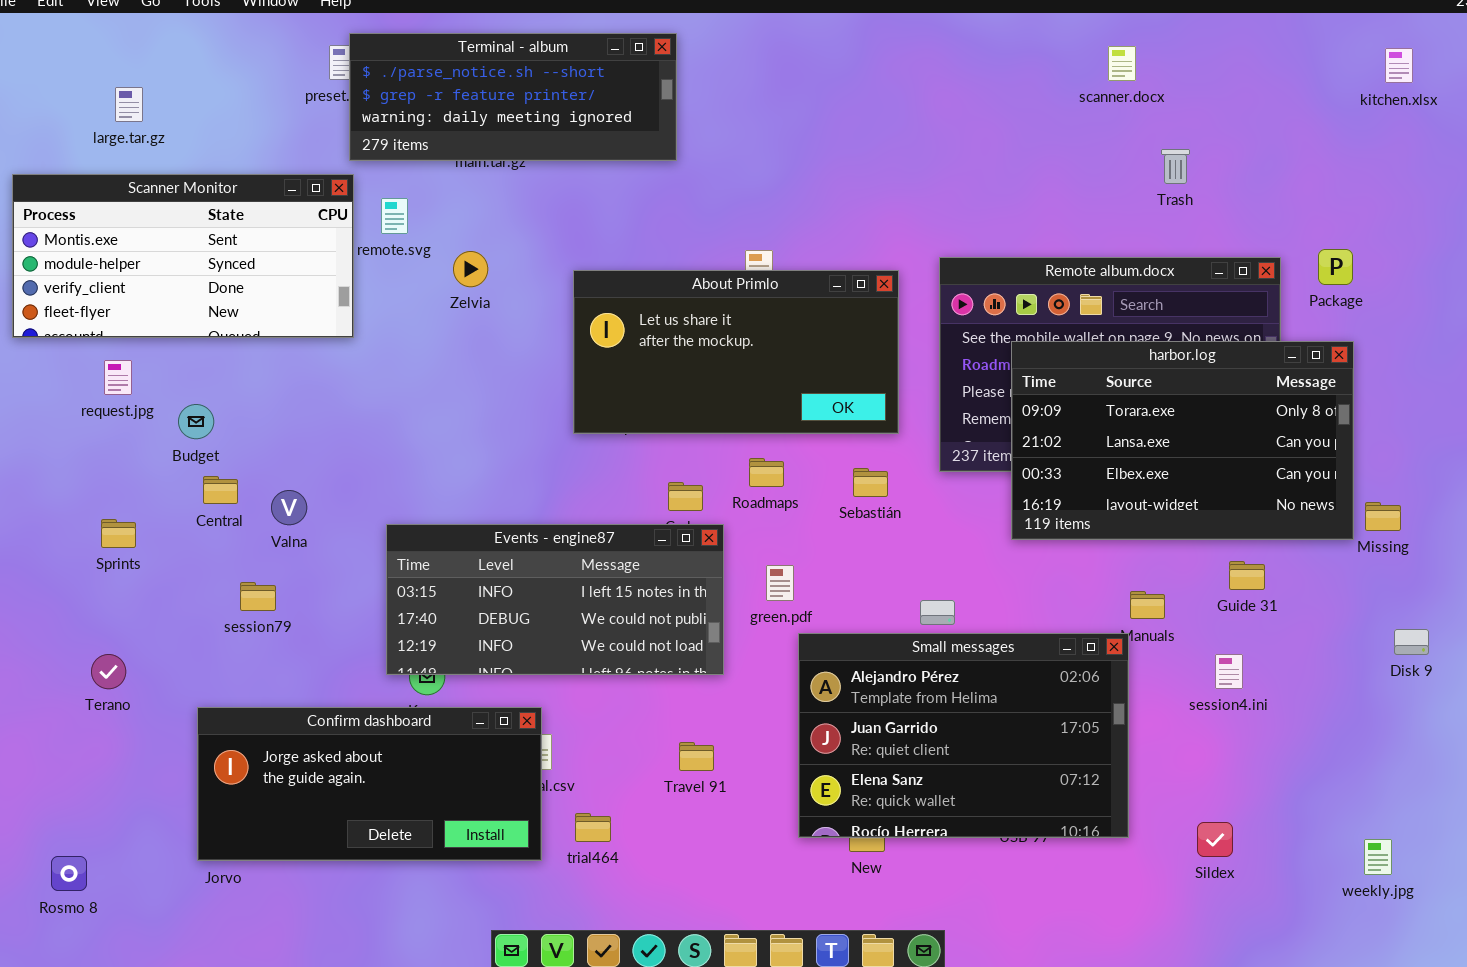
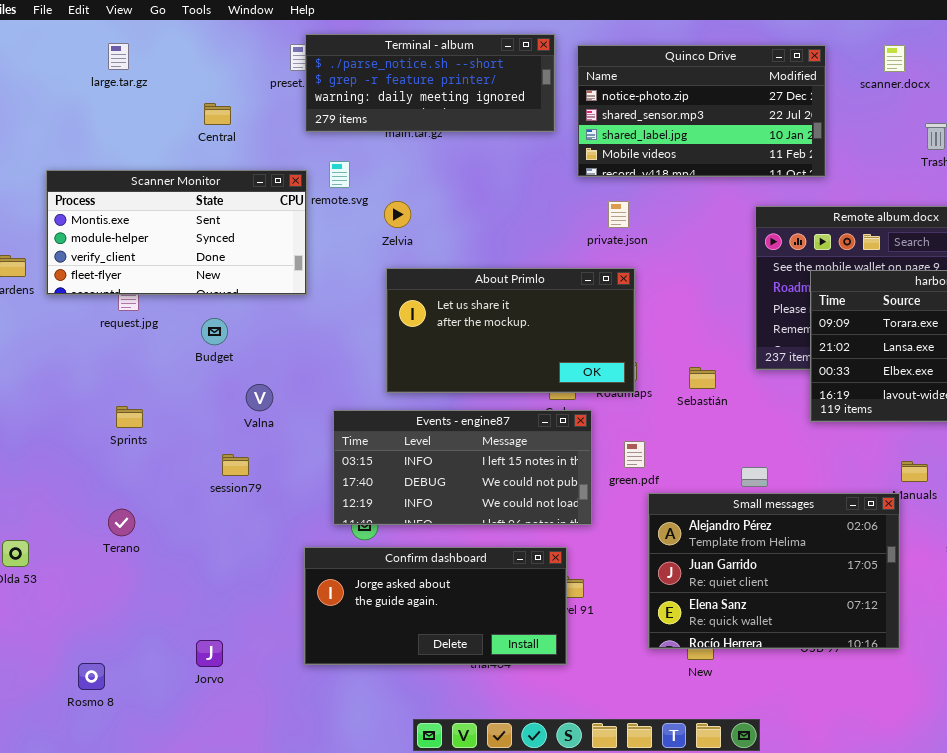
Quinco Drive: none -> [577,45,826,177], opened
large.tar.gz: [115,87,143,122] -> [108,43,129,70], moved
Scanner Monitor: [12,174,354,338] -> [46,170,307,295], moved
About Primlo: [573,270,899,434] -> [386,268,635,393], moved
Budget: [178,404,214,439] -> [201,318,228,345], moved
Central: [203,476,238,504] -> [204,103,231,125], moved
Confirm dashboard: [197,707,542,861] -> [304,547,567,665], moved

